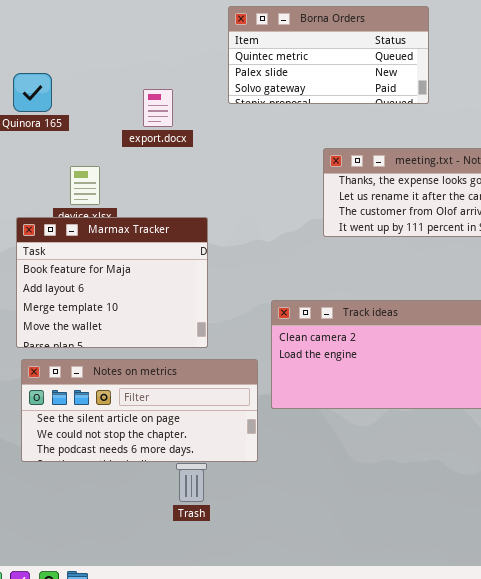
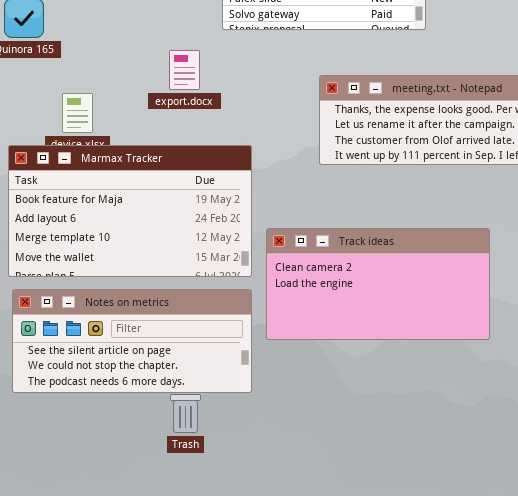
export.docx: [143,89,173,127] -> [169,50,200,90], moved
Marmax Tracker: [16,217,208,348] -> [8,145,252,277], resized

